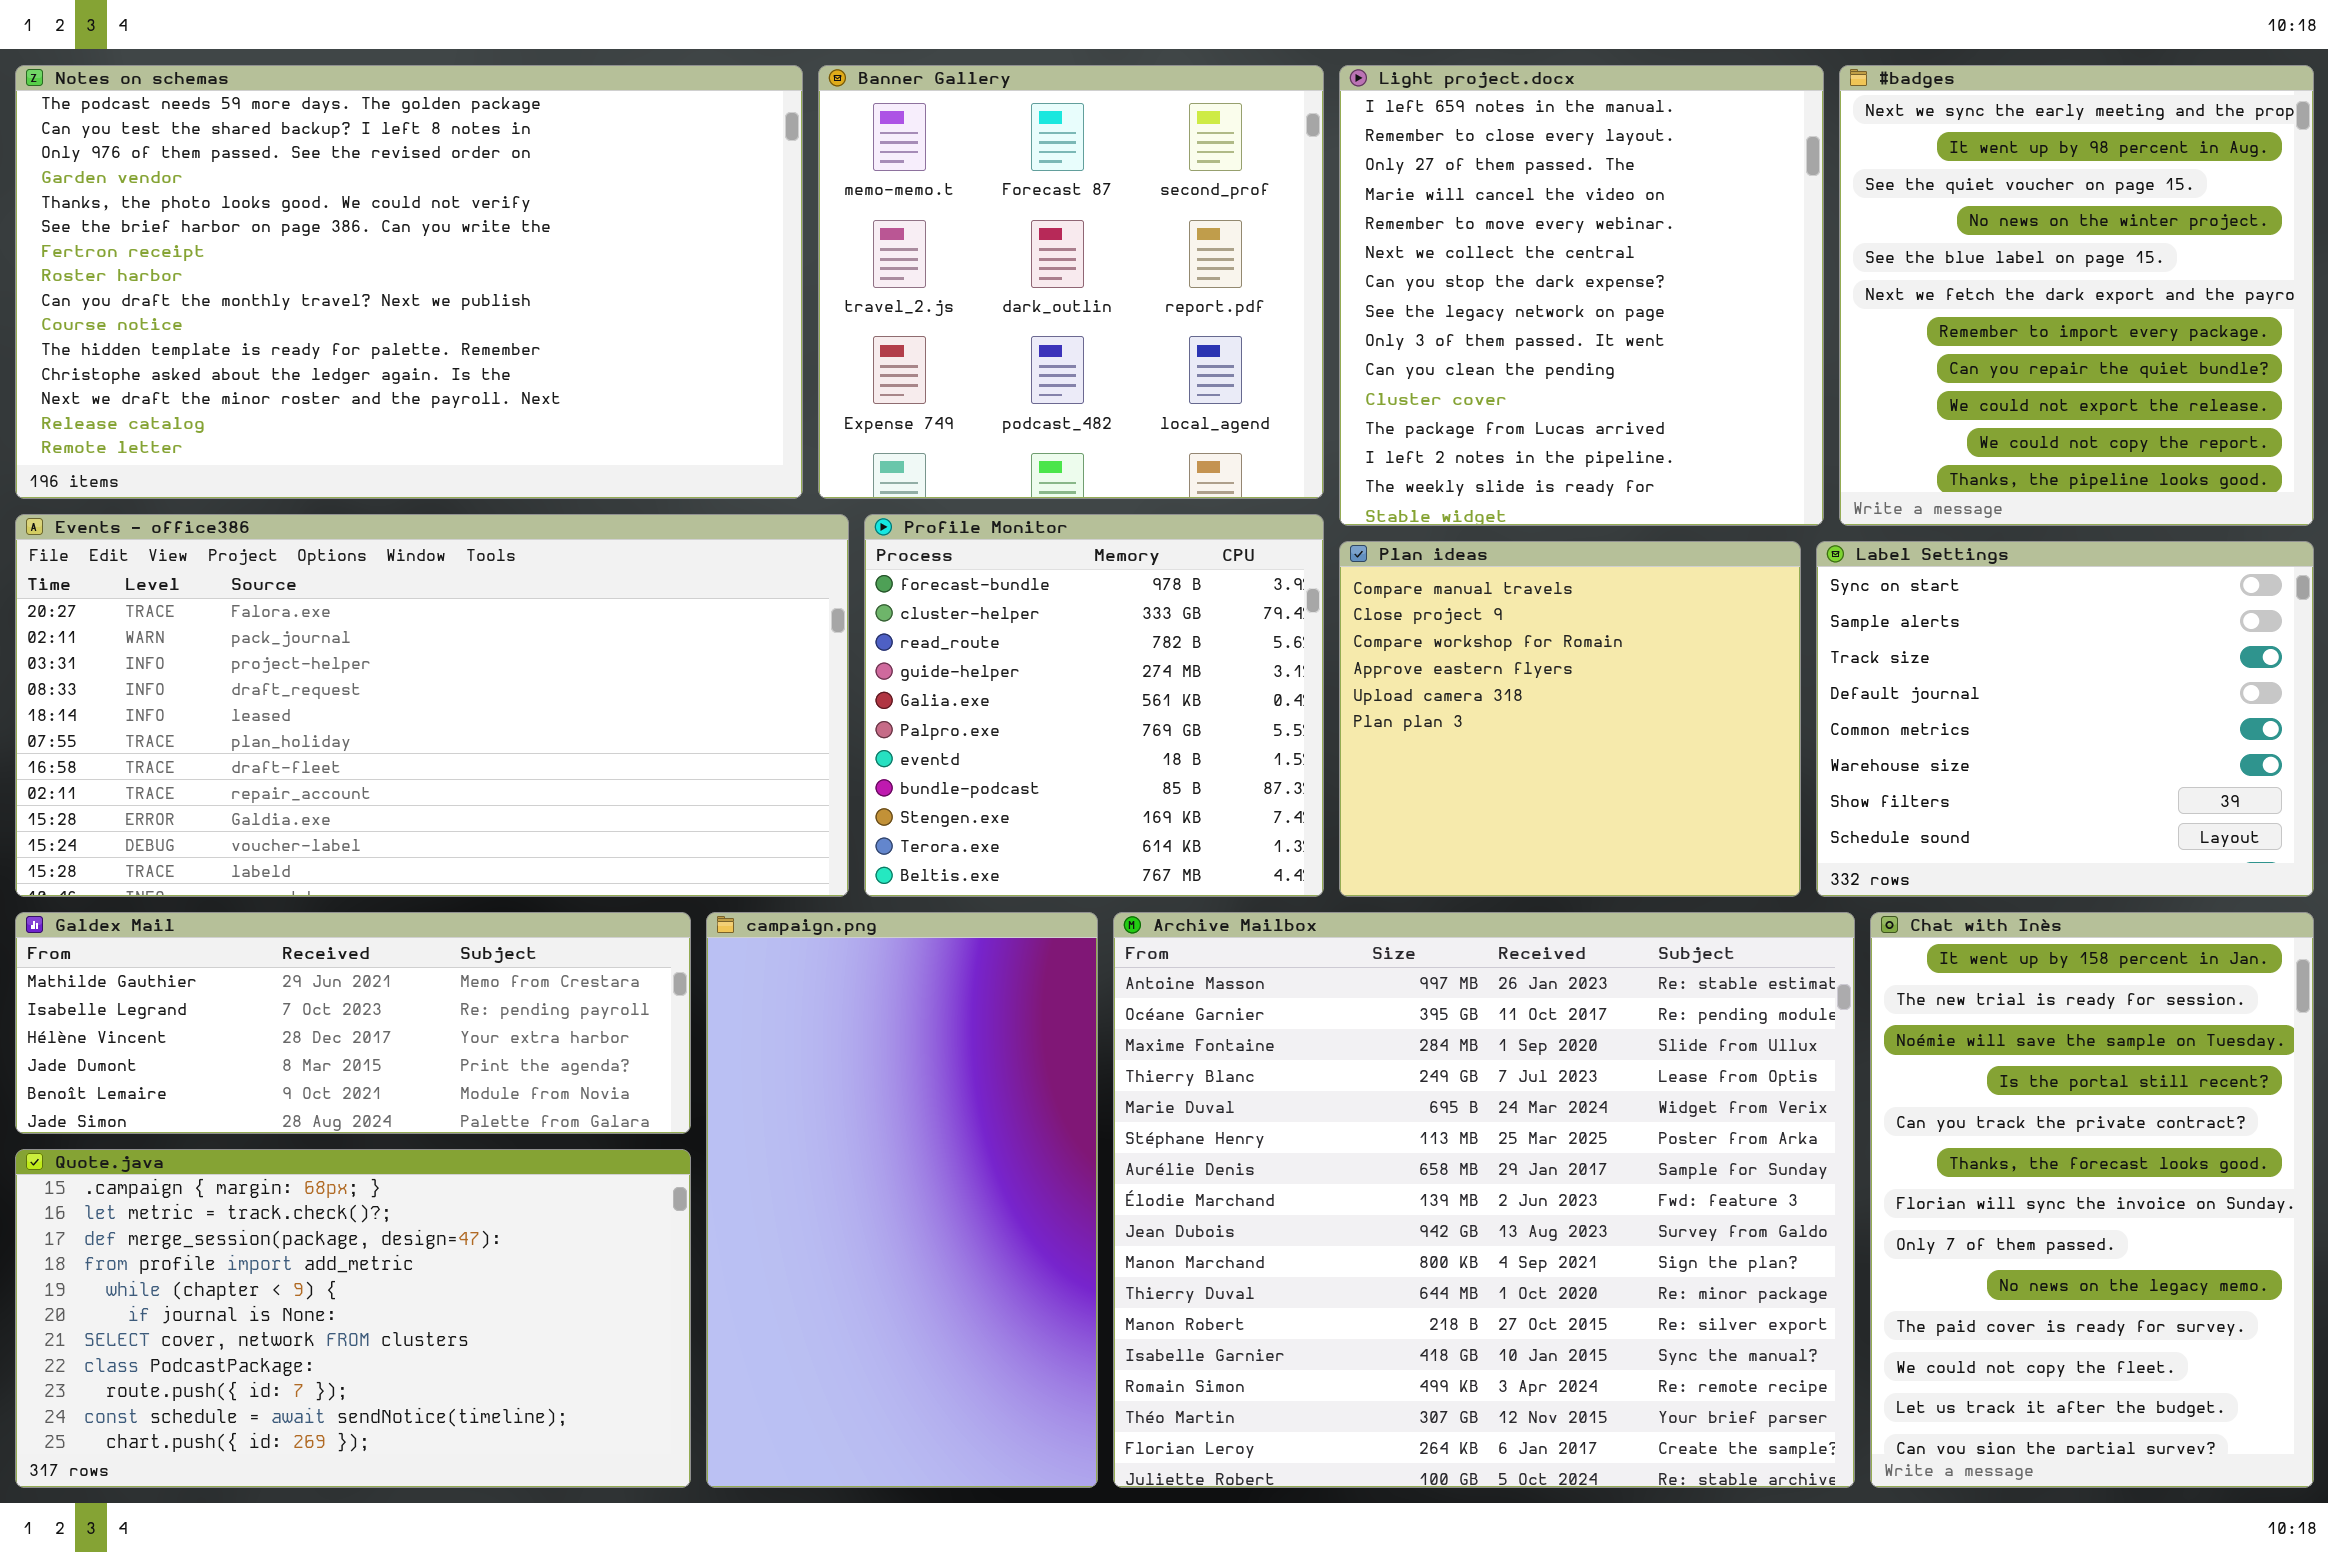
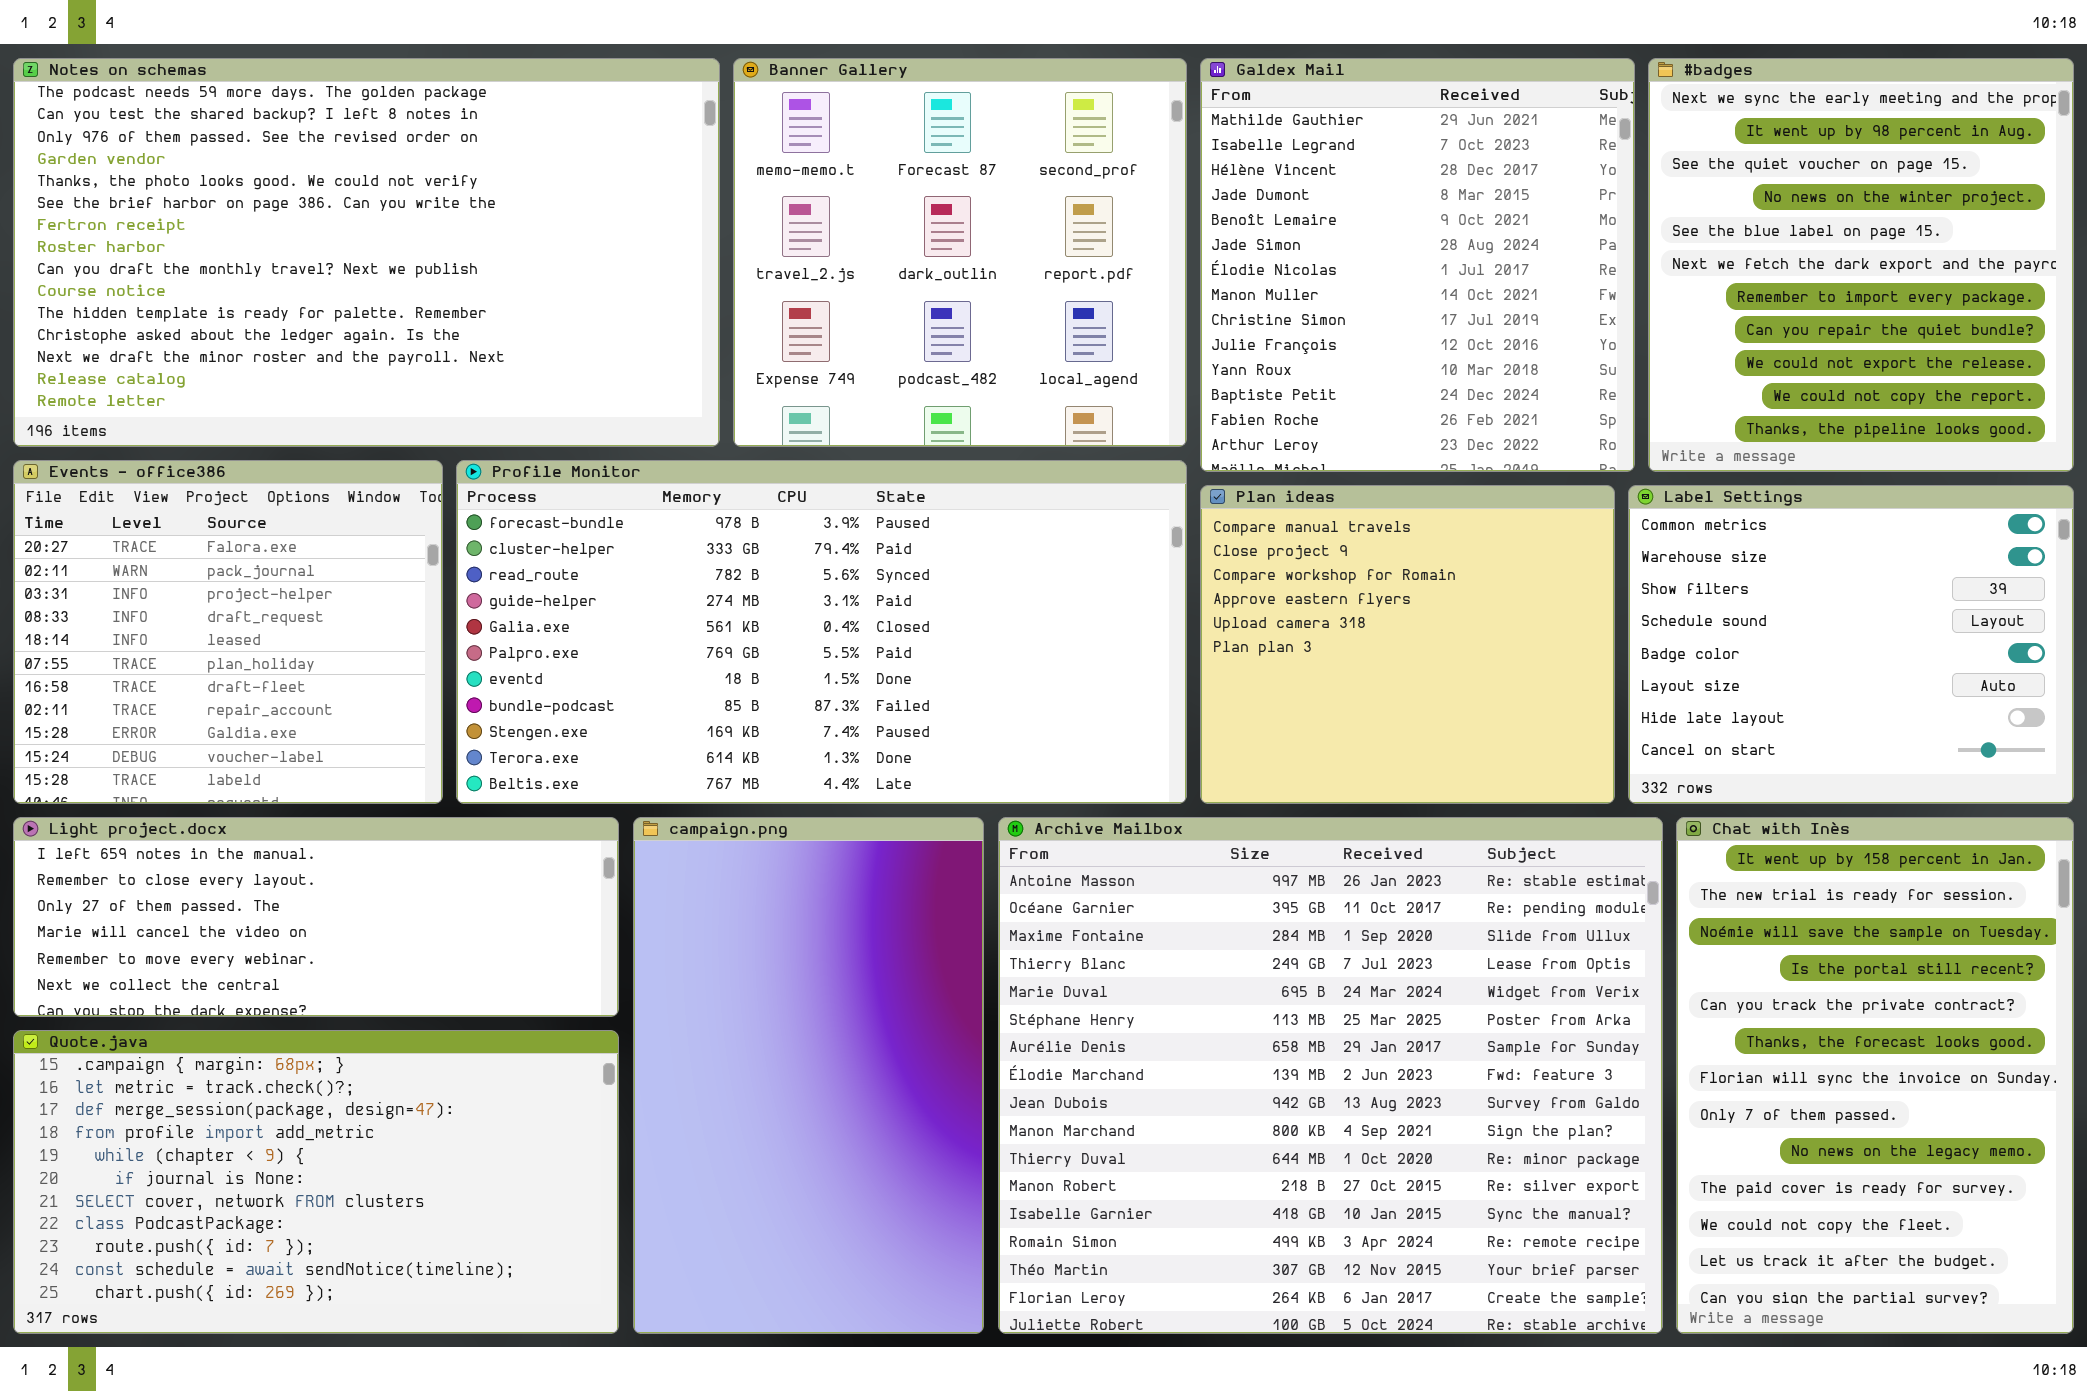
Light project.docx: [1339,65,1824,526] -> [13,817,619,1017], moved, resized
Events - office386: [15,514,849,897] -> [13,460,443,804], resized
Profile Monitor: [864,514,1324,897] -> [456,460,1187,804], resized
Label Settings: [1816,541,2314,897] -> [1628,485,2074,804], scrolled down 4 rows
Galdex Mail: [15,912,691,1134] -> [1200,58,1635,472], moved, resized

